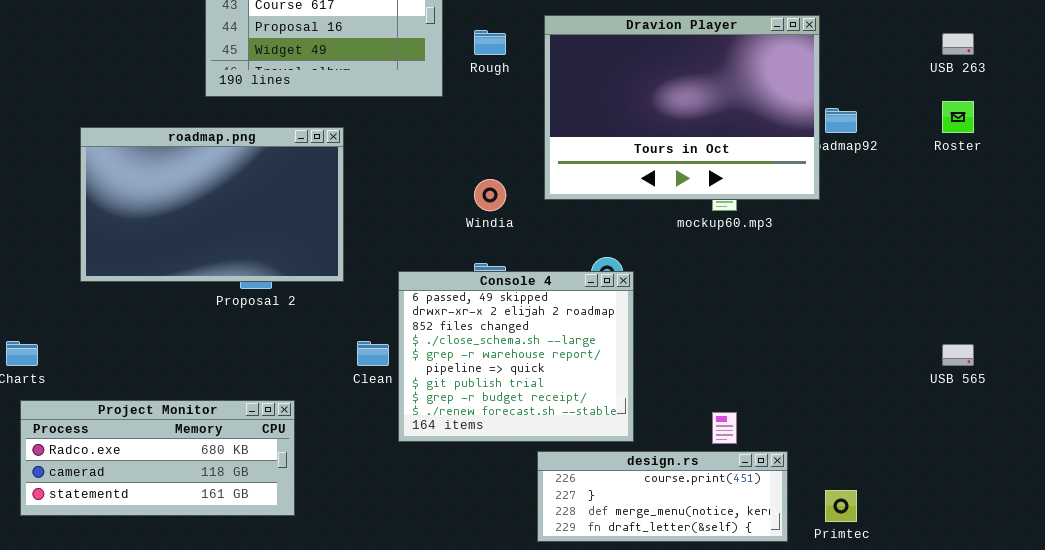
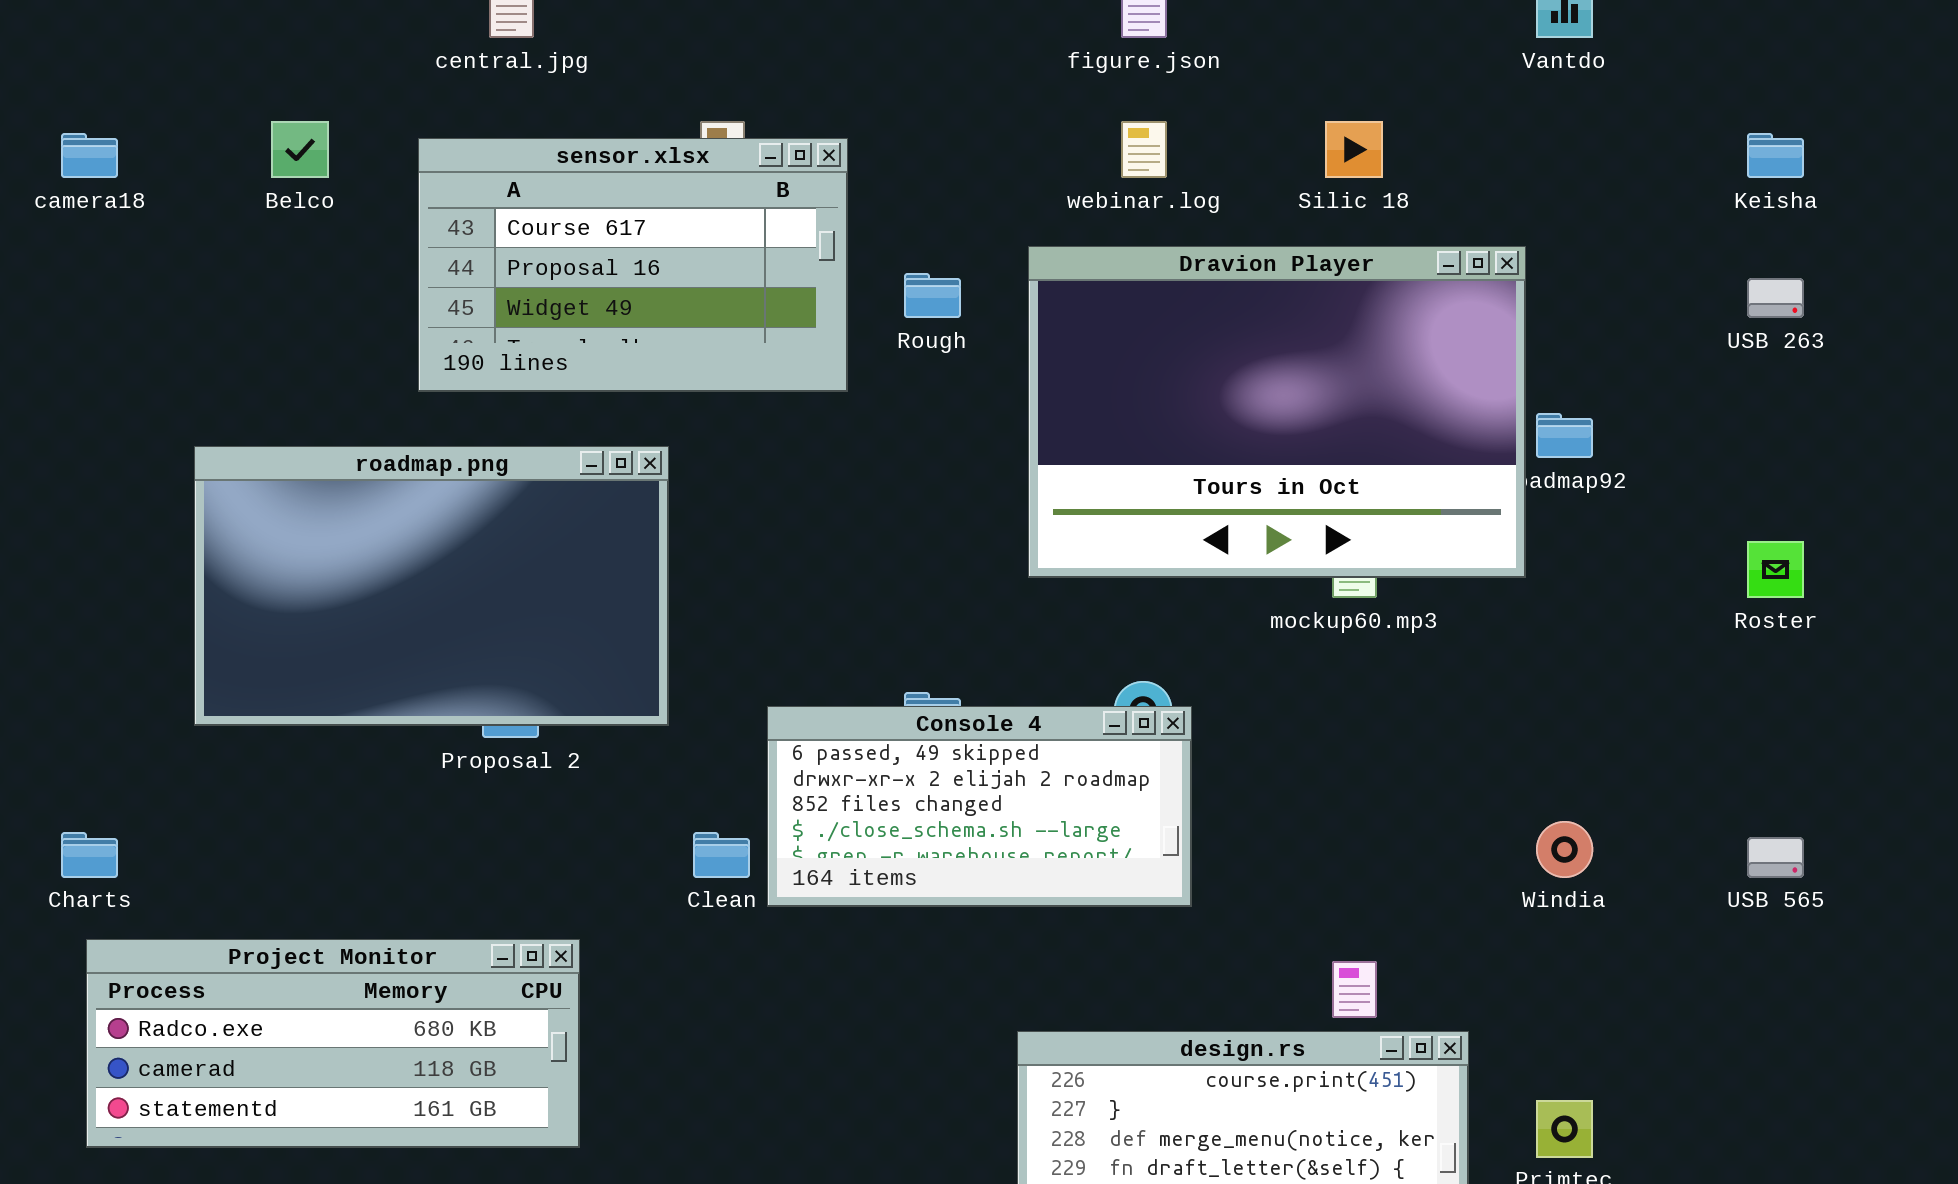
Roster: [942,101,974,133] -> [1747,541,1804,598], moved
Windia: [474,179,506,211] -> [1536,821,1593,878], moved
Console 4: [398,271,634,442] -> [767,706,1192,907], resized

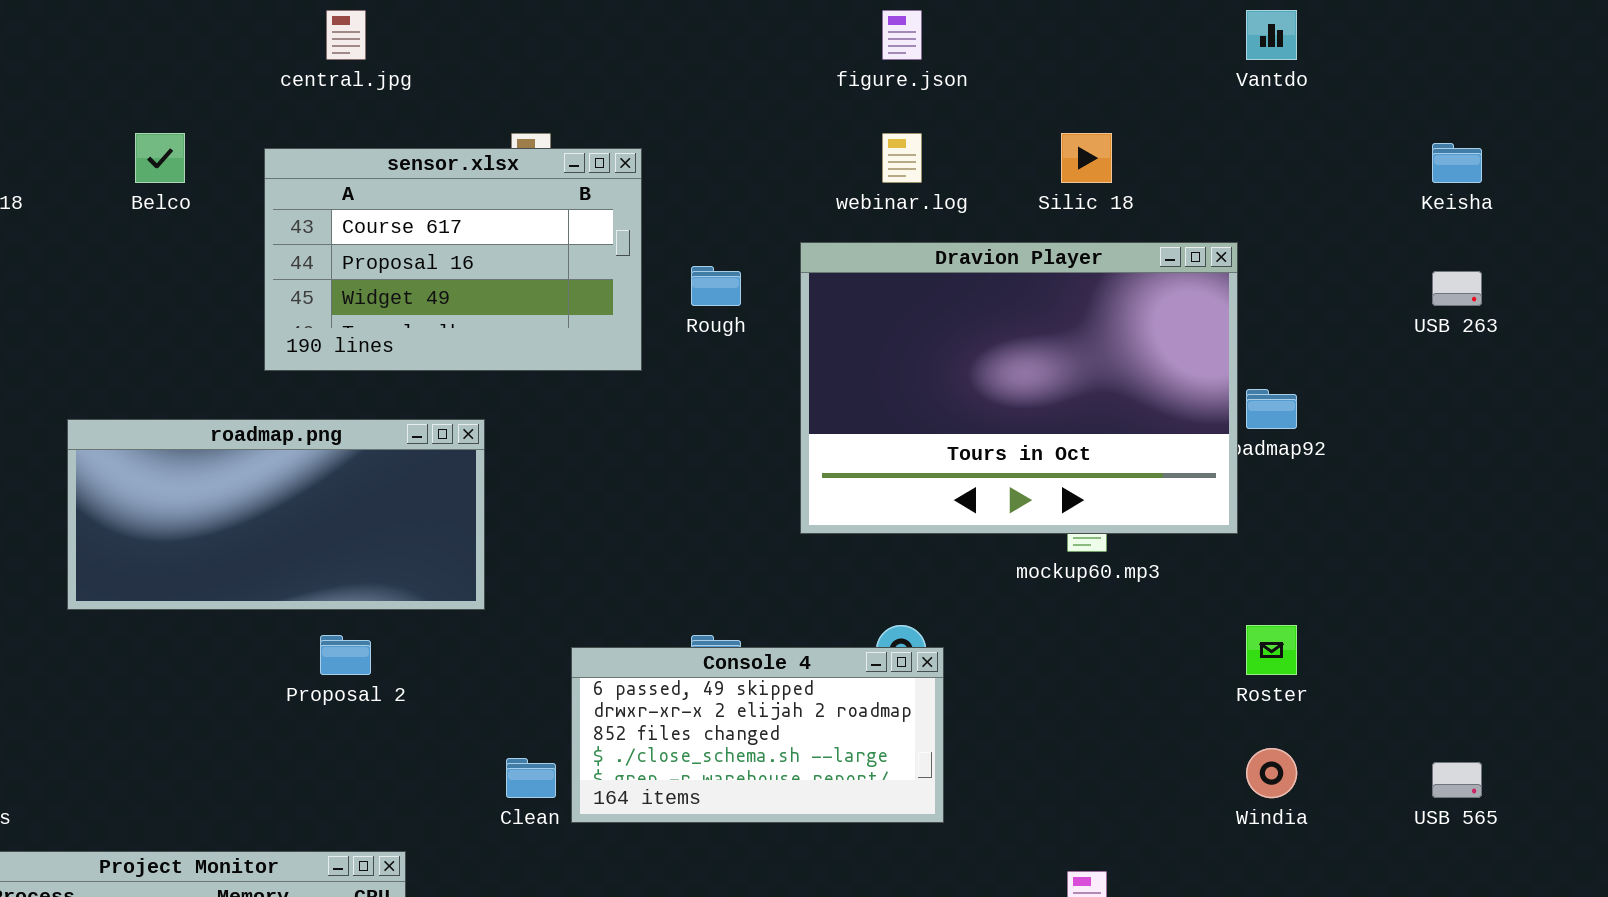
roadmap.png: [194,446,669,726] -> [67,419,485,610], resized
Roster: [1747,541,1804,598] -> [1246,625,1297,675], moved

